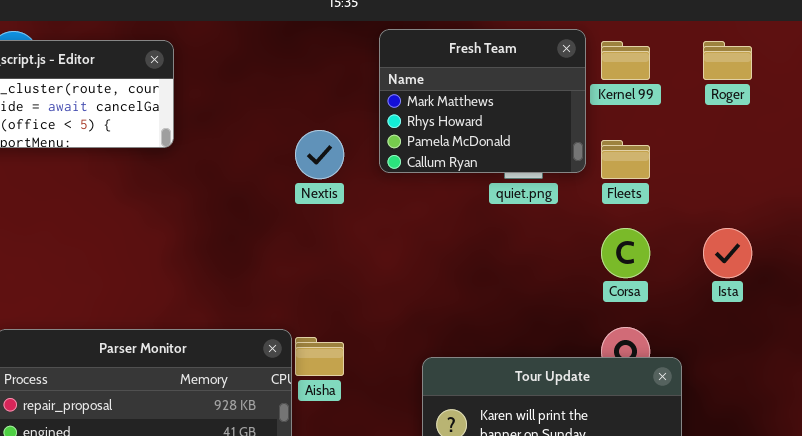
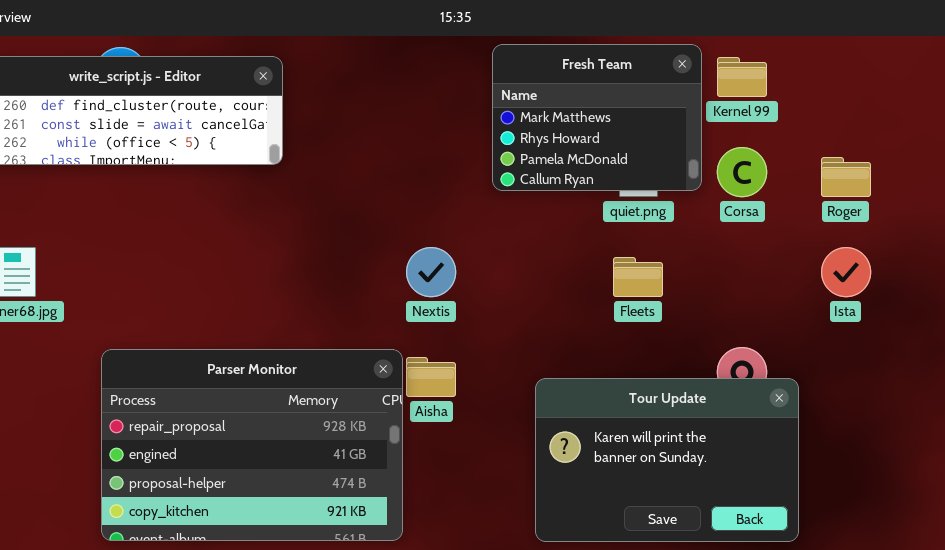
Roger: [703,41,752,80] -> [821,157,871,197], moved
Nextis: [295,130,344,179] -> [406,247,456,297], moved
Fleets: [601,140,650,179] -> [613,257,663,297], moved
Corsa: [601,228,650,278] -> [717,147,767,197], moved

